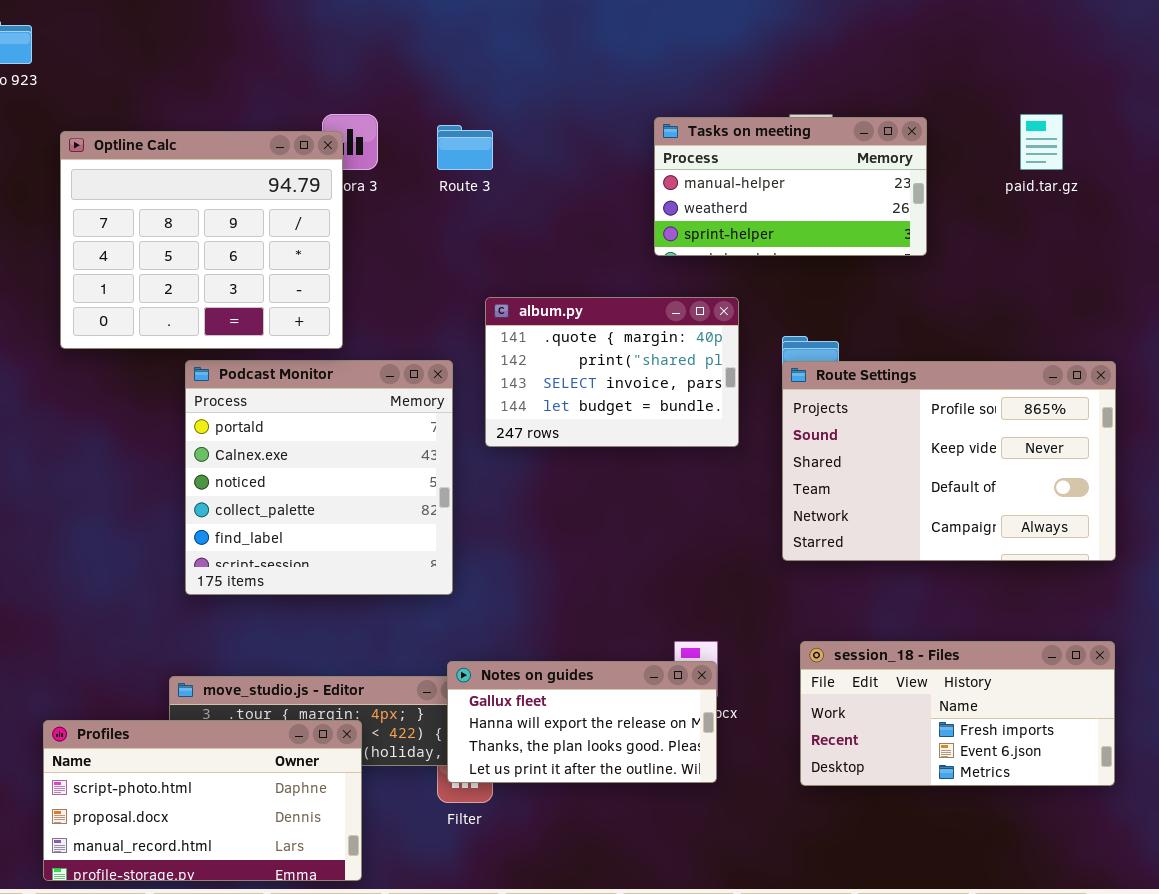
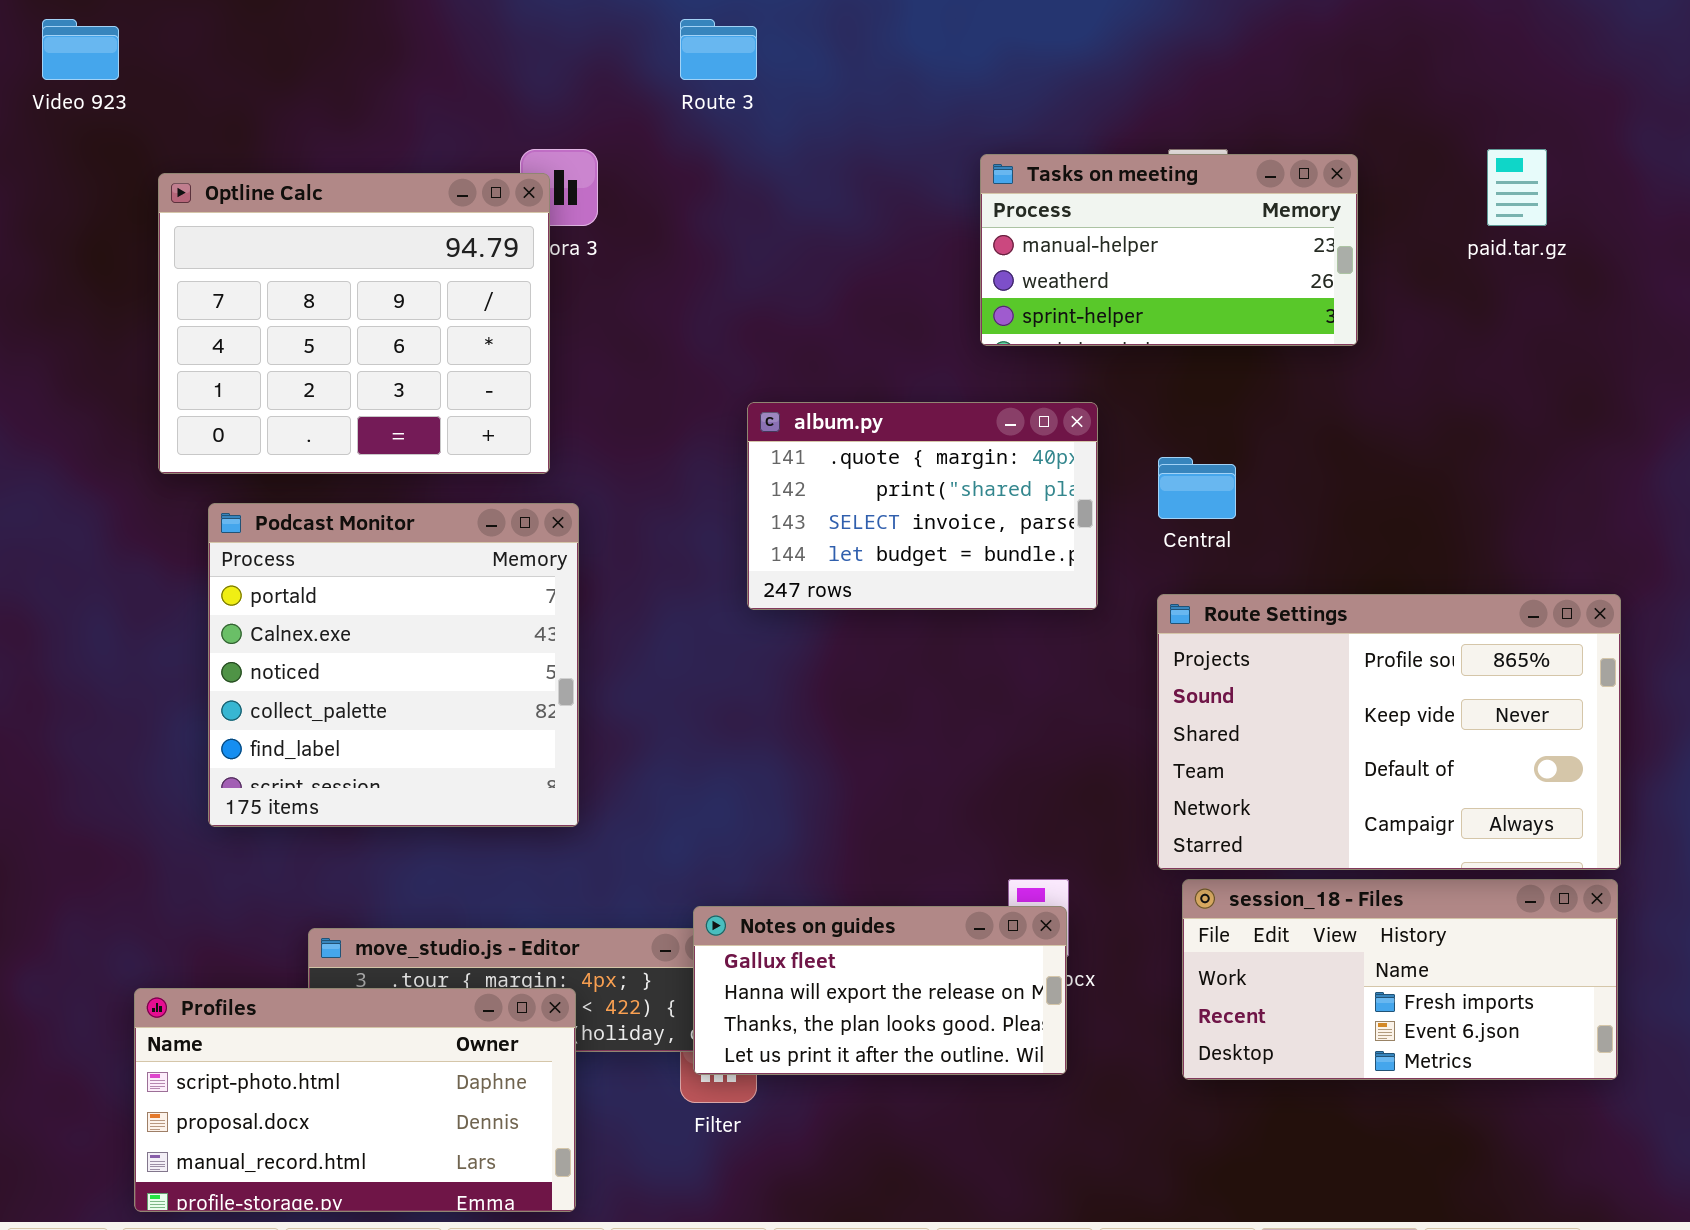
Route 3: [437,125,493,170] -> [680,19,757,80], moved
Podcast Monitor: [185,360,453,595] -> [208,503,579,827], moved
Route Settings: [782,361,1116,561] -> [1157,594,1621,870], moved

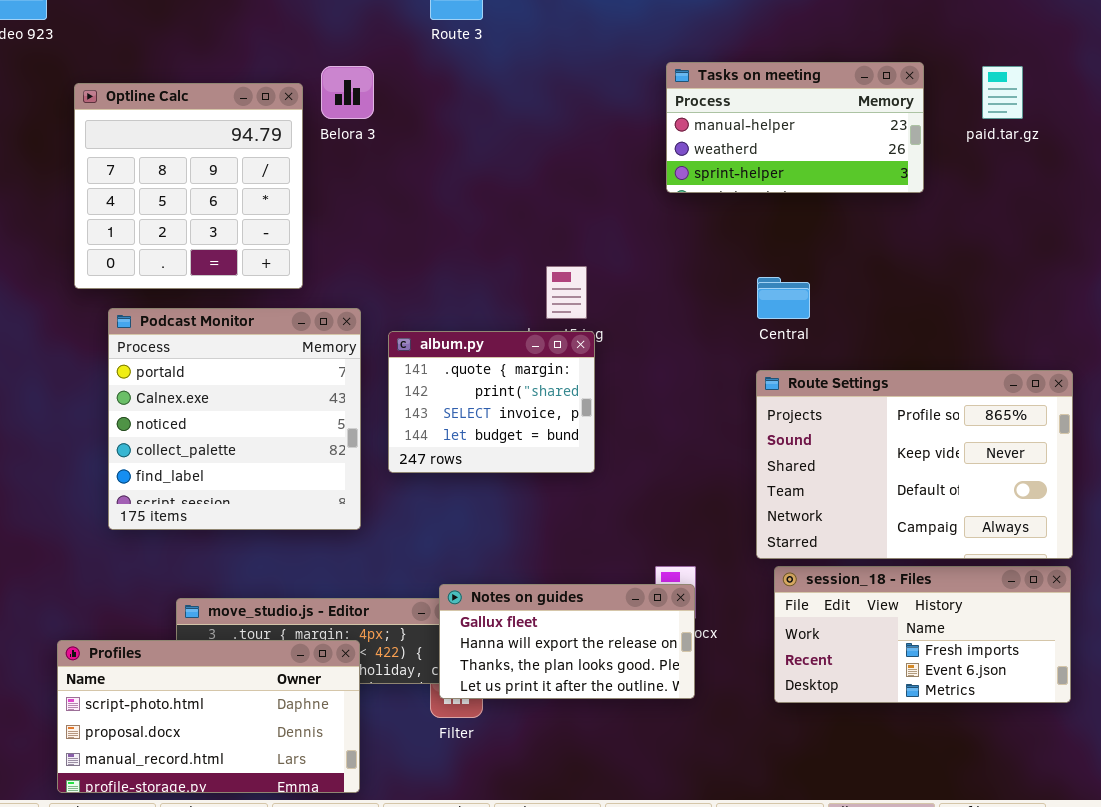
Tasks on meeting: [980,154,1358,346] -> [666,62,924,193], moved
Optline Calc: [158,173,550,474] -> [74,83,303,289], resized
album.py: [747,402,1098,610] -> [388,331,595,473], moved, resized

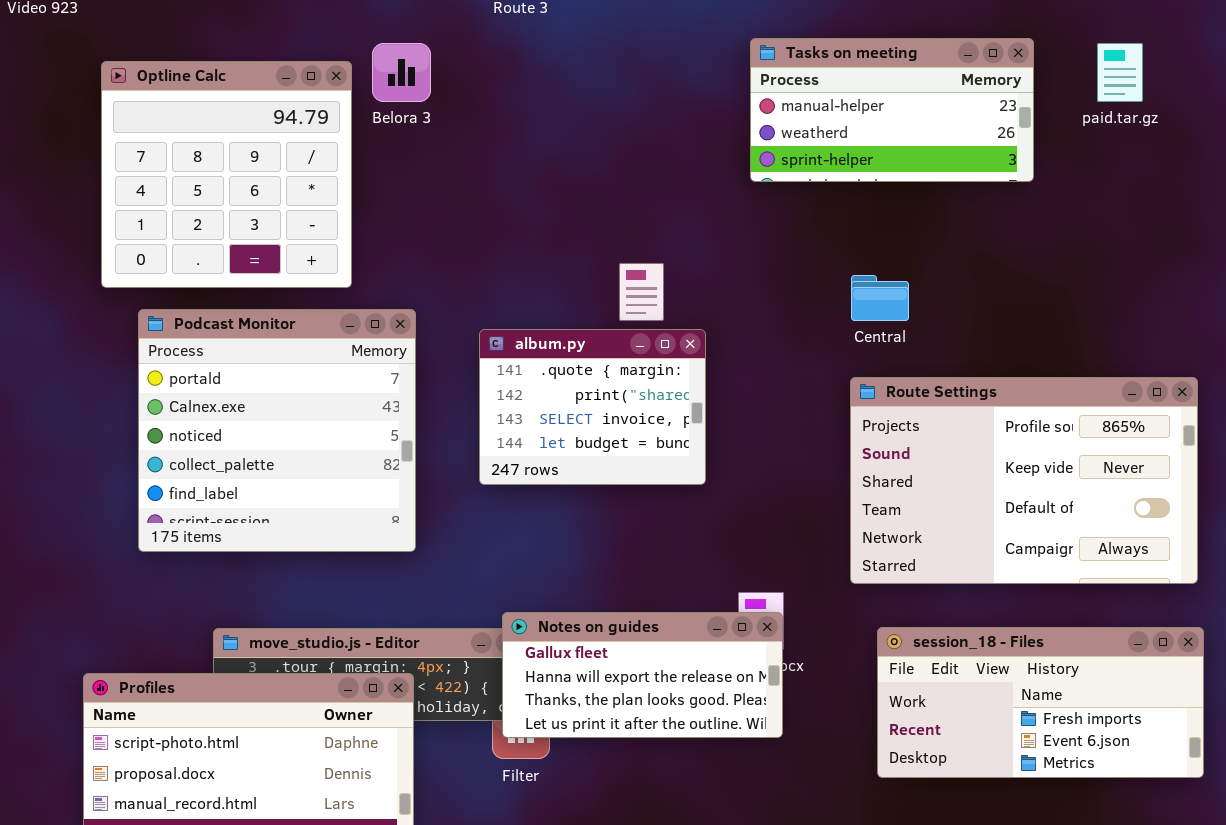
album.py: [388,331,595,473] -> [479,329,706,485], moved
session_18 - Files: [774,566,1071,703] -> [877,627,1204,778], moved

